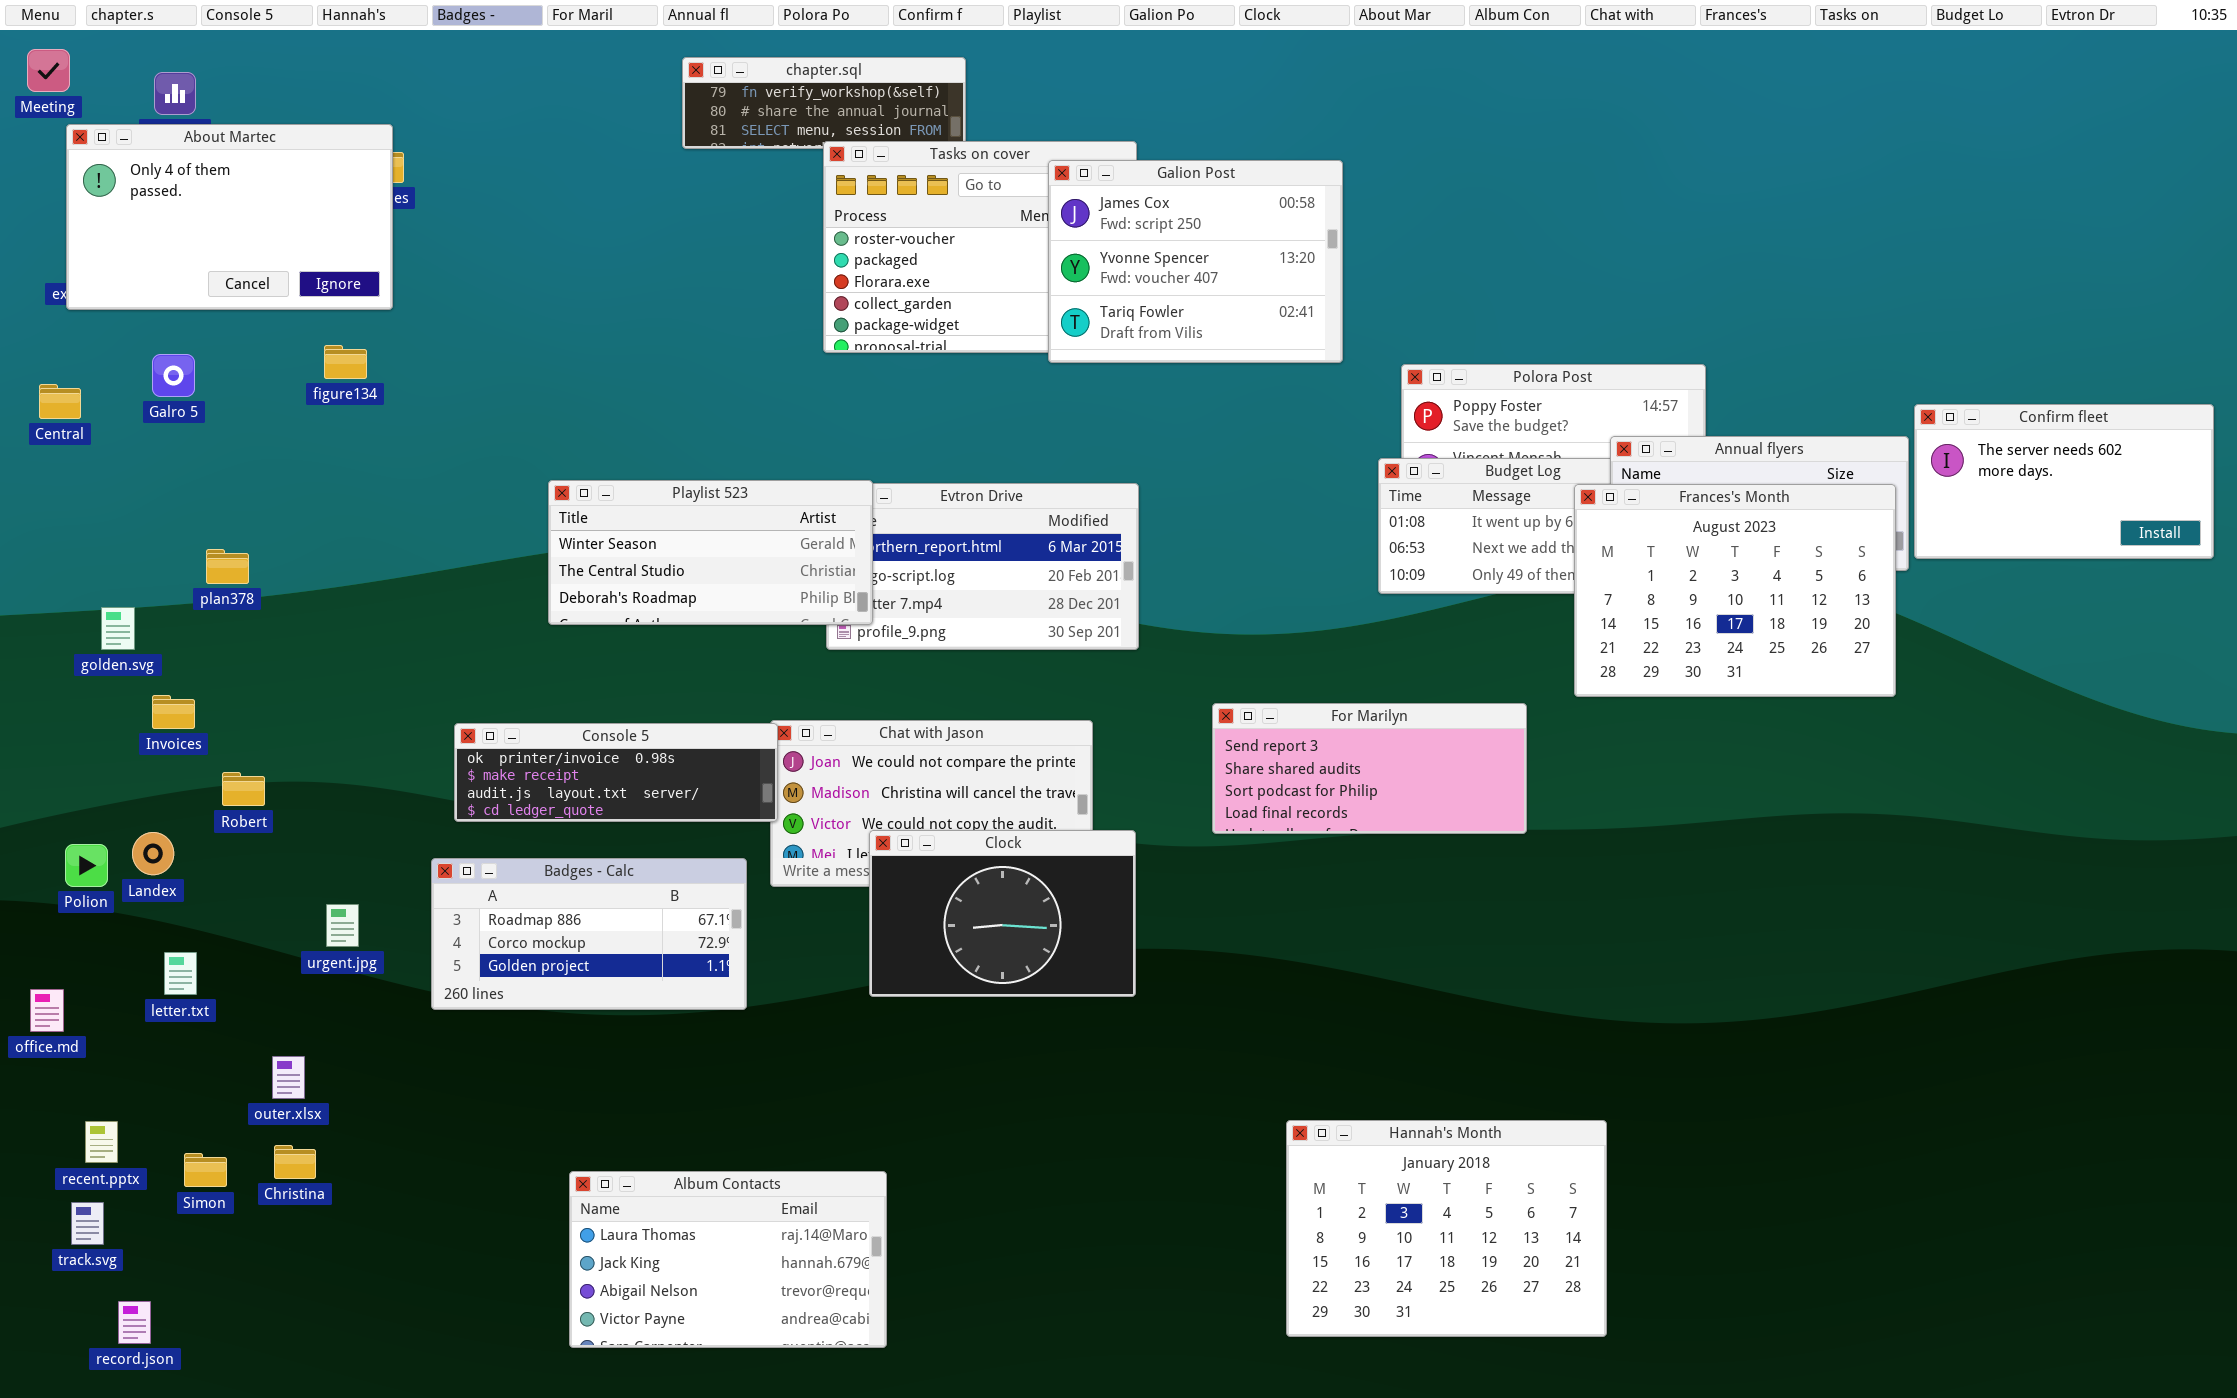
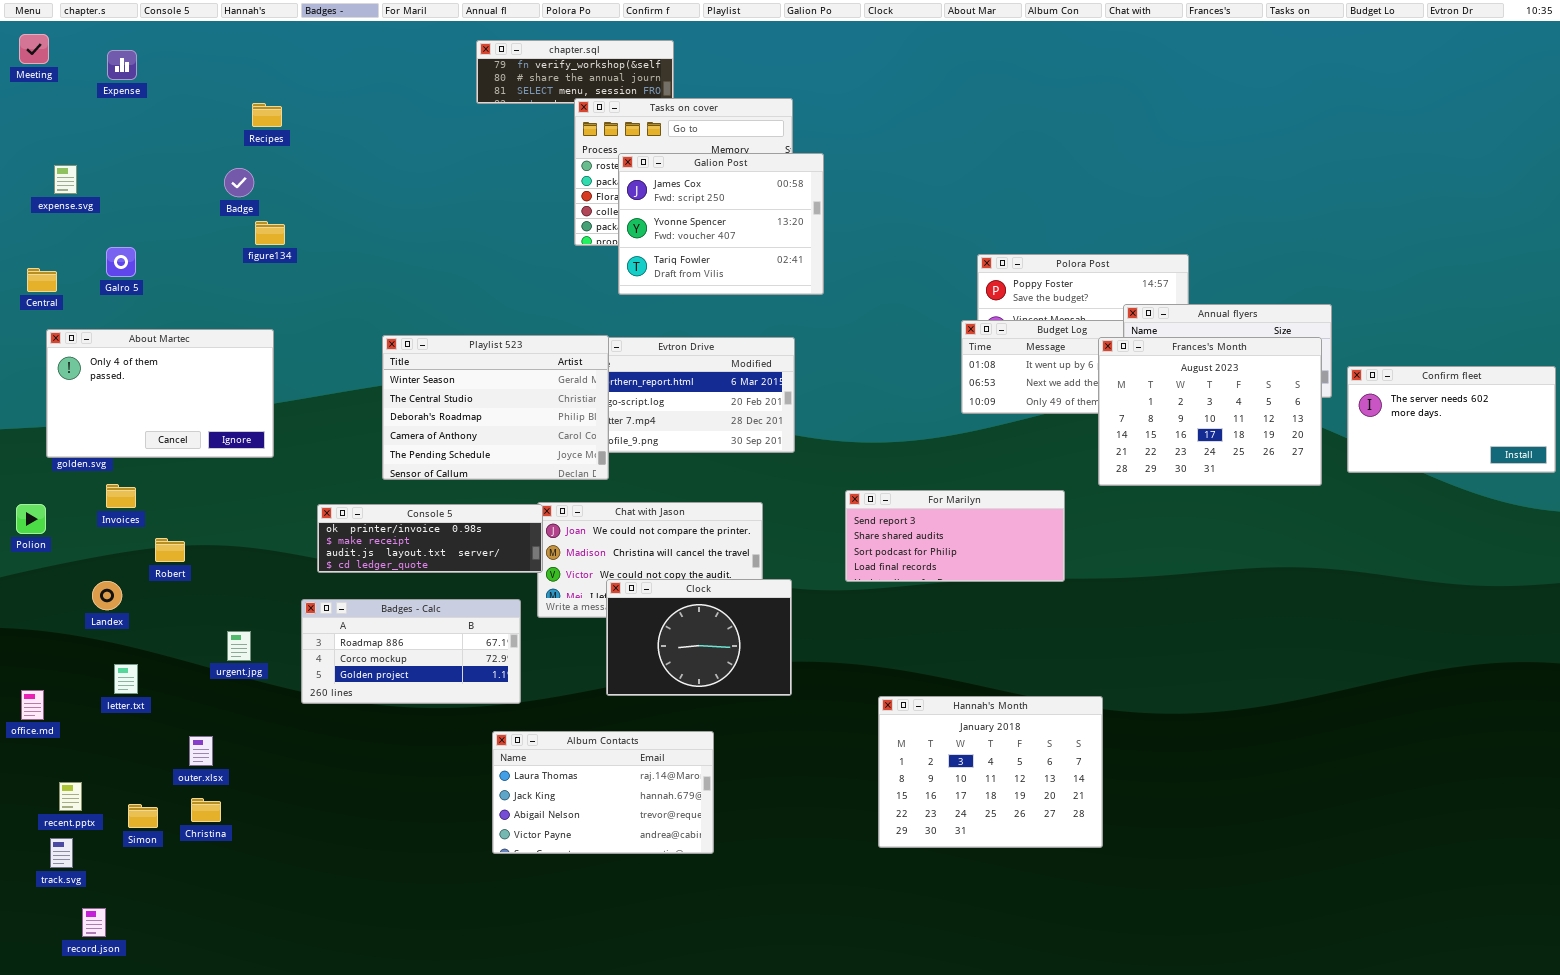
About Martec: [66,124,393,310] -> [46,329,274,458], moved
Galion Post: [1048,160,1343,363] -> [618,153,824,295], moved
figure134: [324,345,367,379] -> [255,221,285,245], moved
Confirm fleet: [1914,404,2214,559] -> [1347,366,1556,473], moved
Playlist 523: [548,480,873,625] -> [382,335,609,480], resized
Polion: [65,844,108,887] -> [16,504,46,534], moved
Hannah's Month: [1286,1120,1607,1337] -> [878,696,1103,848], moved
Album Contacts: [569,1171,887,1348] -> [492,731,714,854], moved

